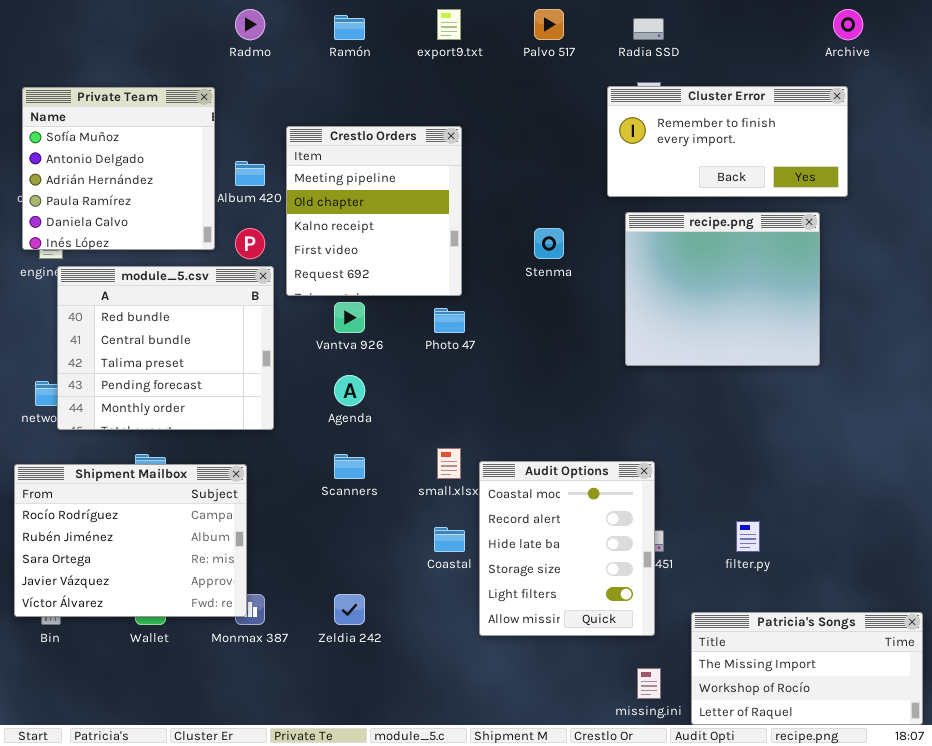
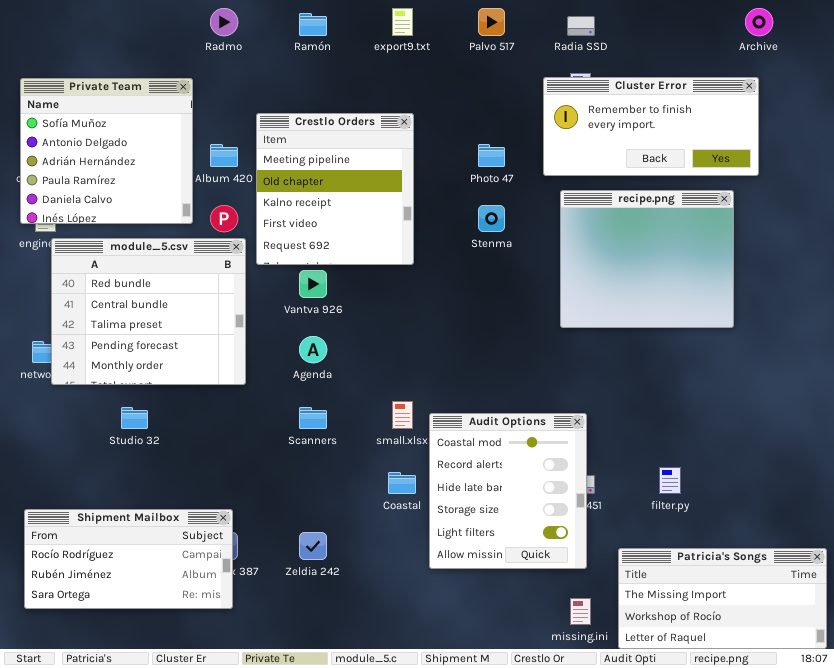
Photo 47: [434,308,465,333] -> [478,144,505,167], moved
Shipment Mailbox: [14,464,247,617] -> [24,509,233,609], moved, resized

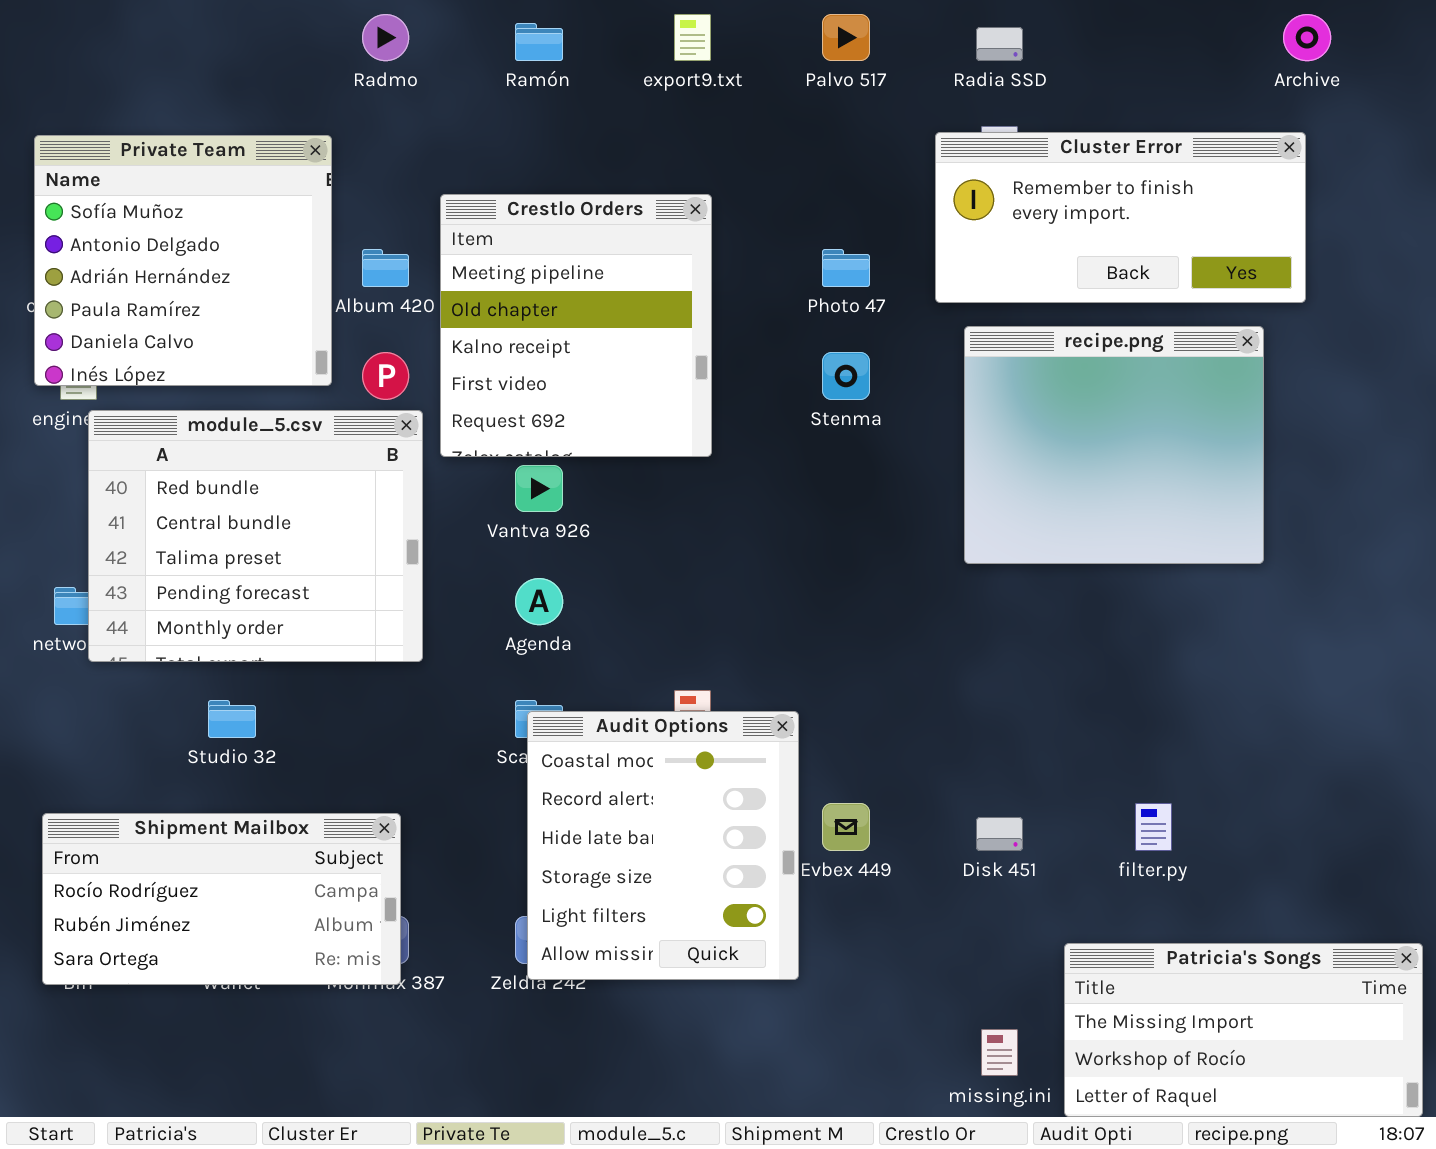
Audit Options: [429,413,587,569] -> [527,711,799,980], moved
Shipment Mailbox: [24,509,233,609] -> [42,813,401,985], moved

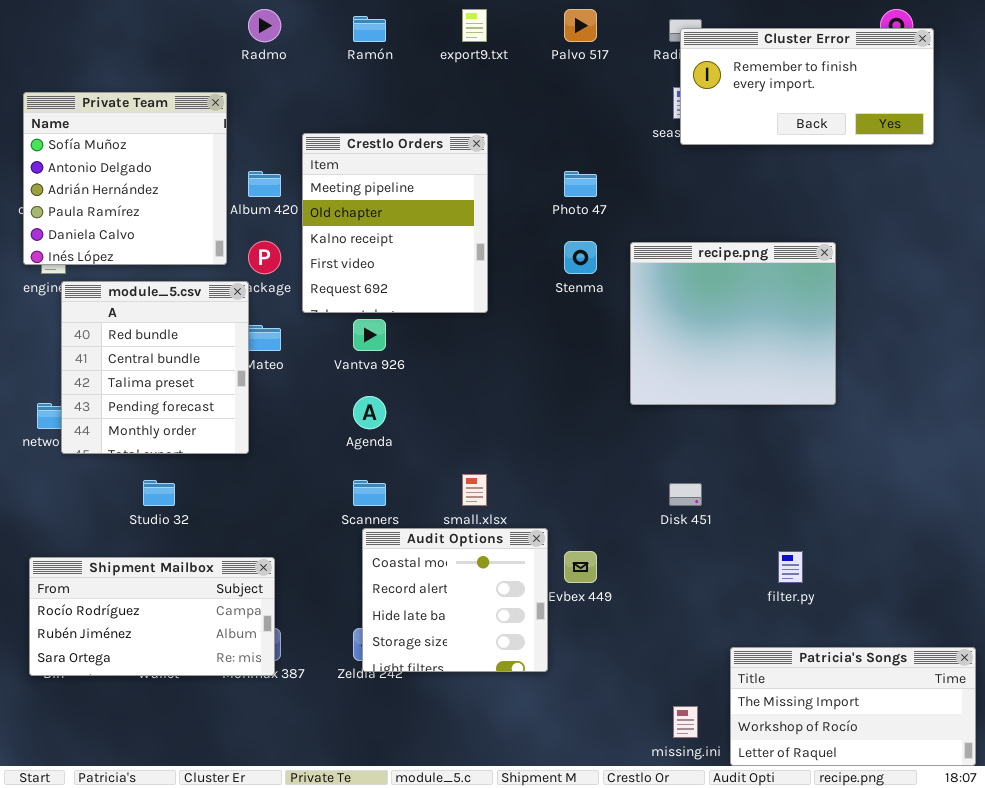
Cluster Error: [935,132,1306,303] -> [680,28,934,145], moved
recipe.png: [964,326,1264,564] -> [630,242,836,405], moved
module_5.csv: [88,410,423,662] -> [61,281,249,454], resized
Audit Options: [527,711,799,980] -> [362,528,548,672], resized
Disk 451: [976,817,1023,851] -> [669,483,702,506], moved

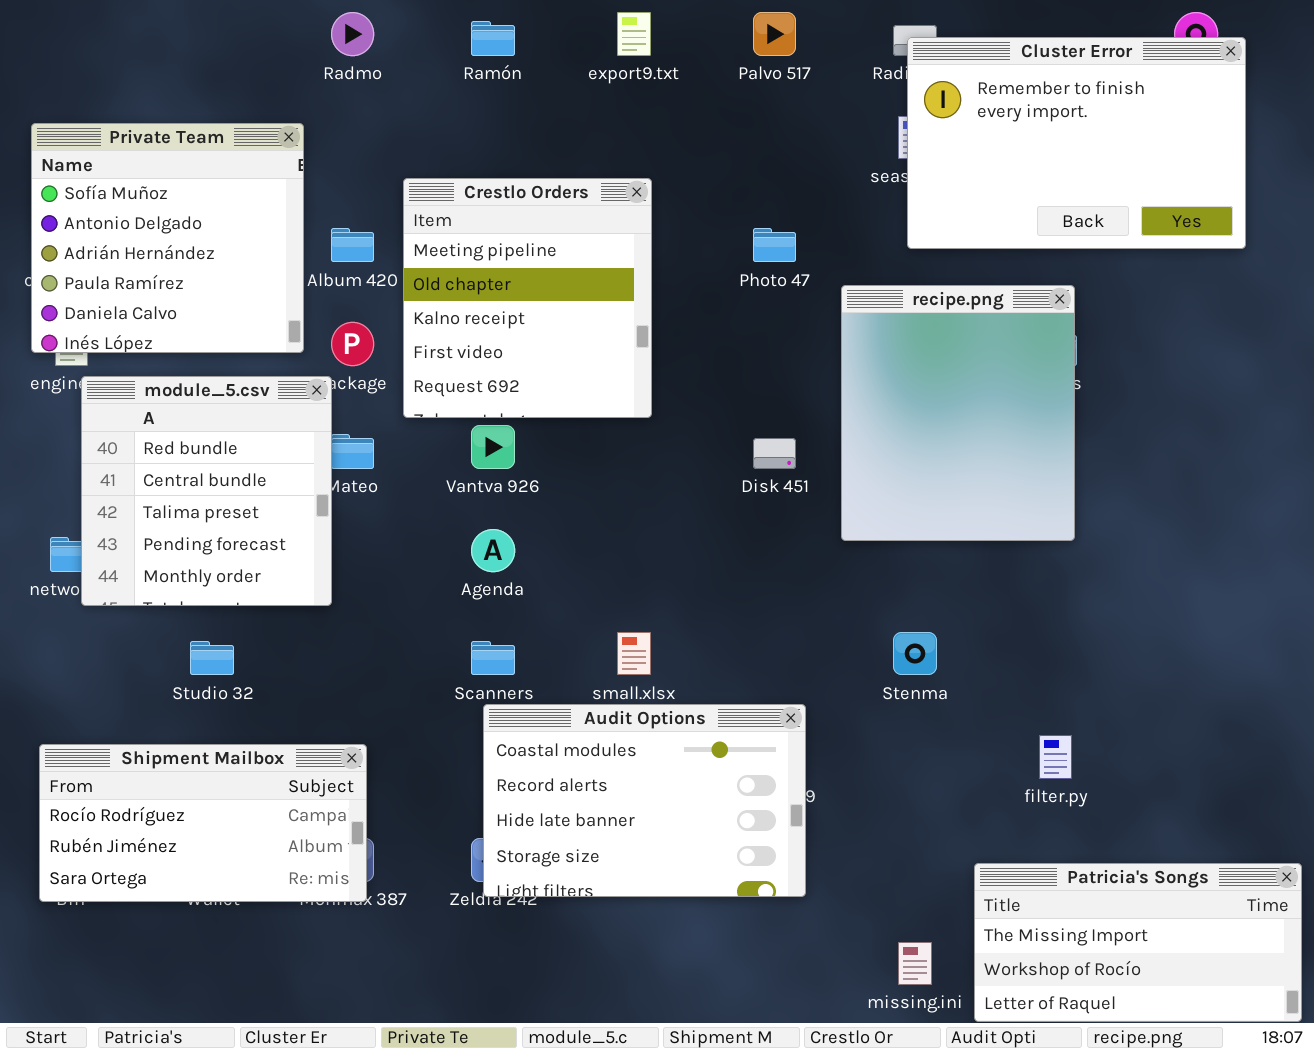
Cluster Error: [680,28,934,145] -> [907,37,1246,249], resized
Stenma: [564,241,597,274] -> [893,632,937,675], moved
recipe.png: [630,242,836,405] -> [841,285,1075,541], resized
Disk 451: [669,483,702,506] -> [753,438,796,469], moved
Audit Options: [362,528,548,672] -> [483,704,806,897], resized

